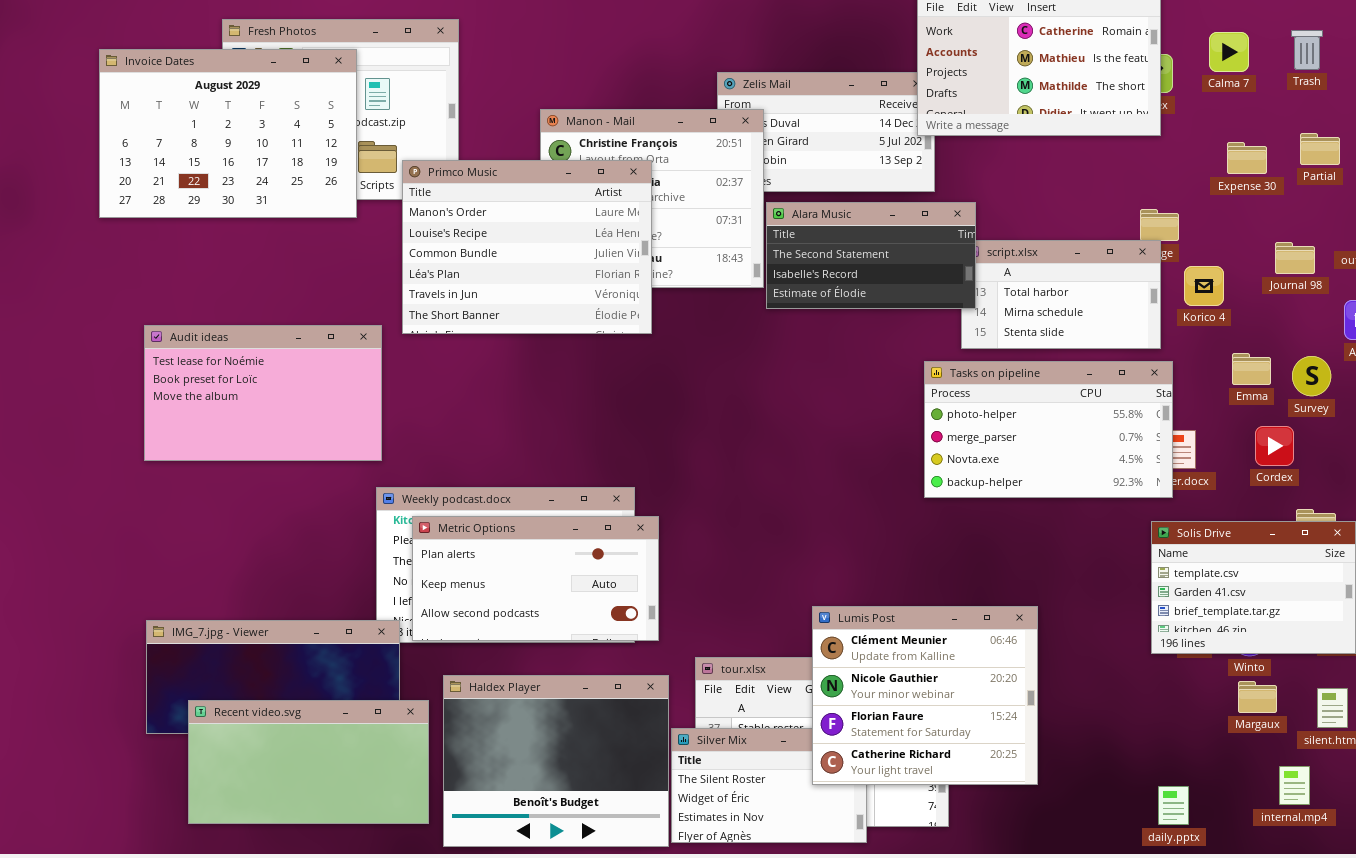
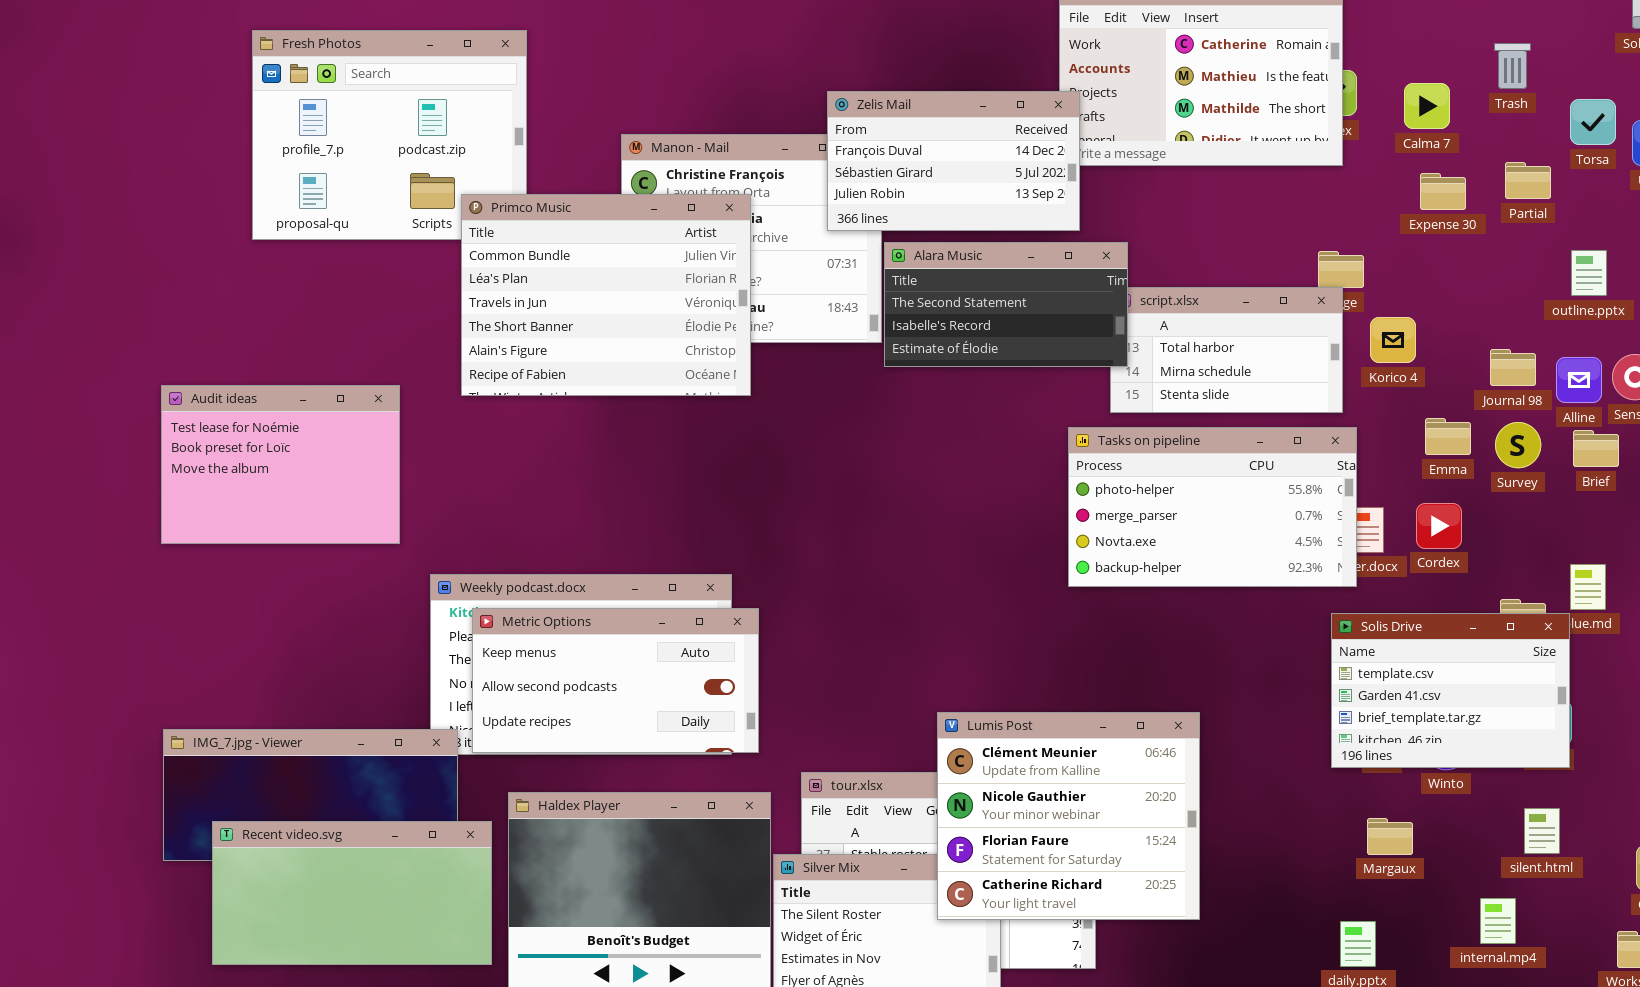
Calma 7: [1209,32,1249,72] -> [1404,83,1450,129], moved
Invoice Dates: [99,49,357,218] -> none, closed
Zelis Mail: [717,72,935,192] -> [827,91,1080,231], raised
Primco Music: [402,160,652,334] -> [461,194,751,396], scrolled down 2 rows
Journal 98: [1275,242,1315,274] -> [1490,349,1536,386], moved
Audit ideas: [144,325,382,461] -> [161,385,400,544], resized
Cordex: [1255,426,1294,466] -> [1416,503,1462,549], moved
Metric Options: [412,516,659,641] -> [472,608,759,753], scrolled down 1 row
Margaux: [1238,681,1277,713] -> [1367,818,1413,855], moved

